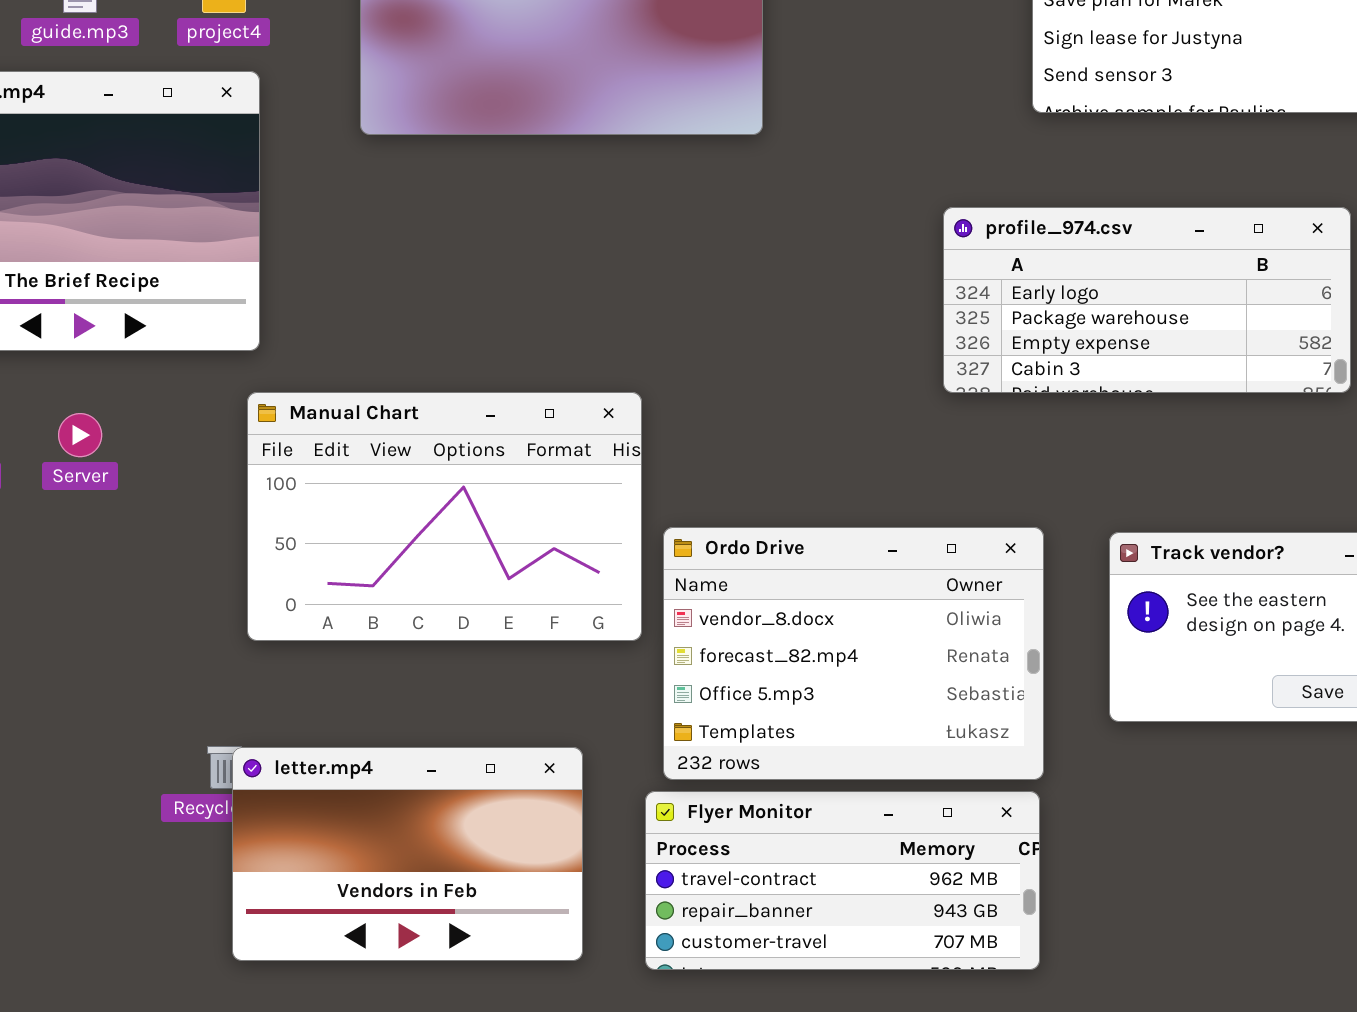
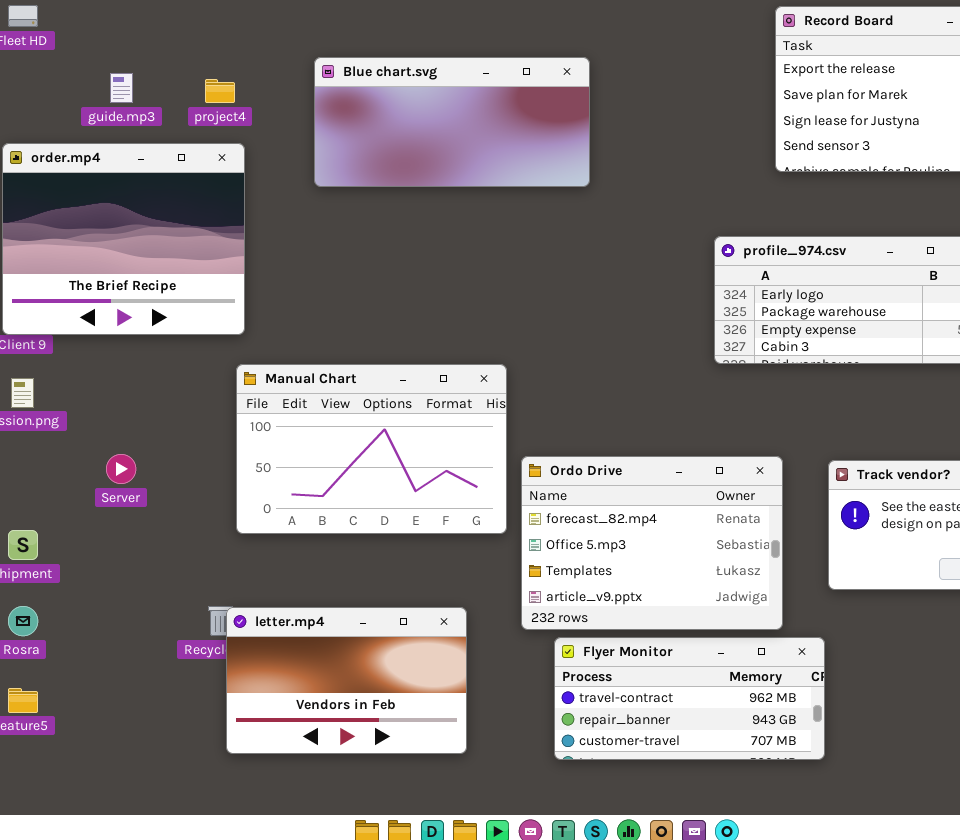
Server: [58,413,102,457] -> [106,454,136,484], moved
Ordo Drive: [663,527,1044,780] -> [521,456,783,630], scrolled down 1 row
Flyer Monitor: [645,791,1040,970] -> [554,637,825,760], moved

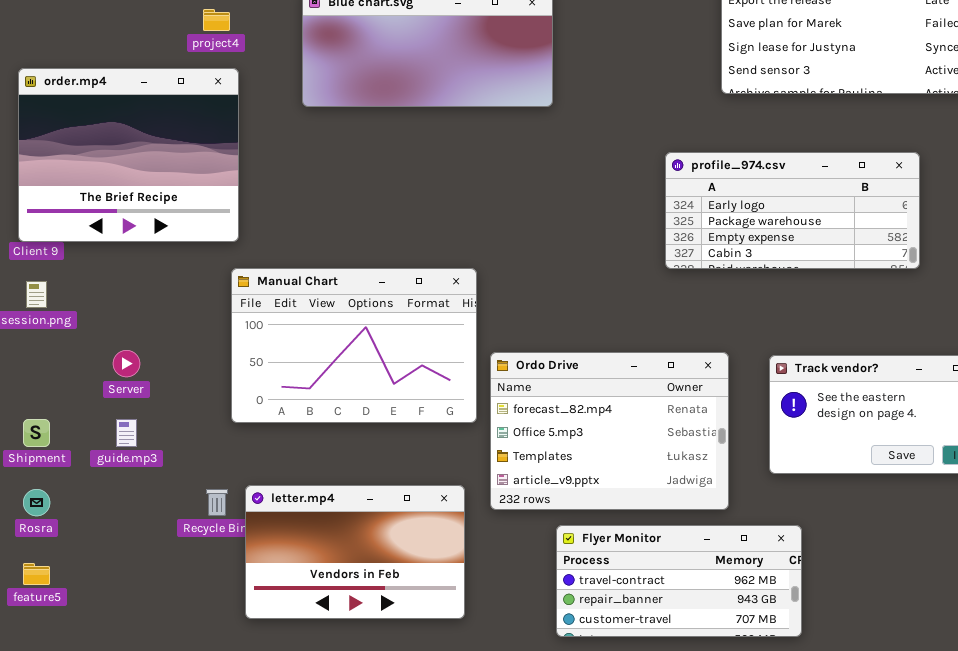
guide.mp3: [110,73,133,103] -> [116,419,137,447], moved
letter.mp4: [226,607,467,754] -> [245,485,465,619], moved
Flyer Monitor: [554,637,825,760] -> [556,525,802,637], moved

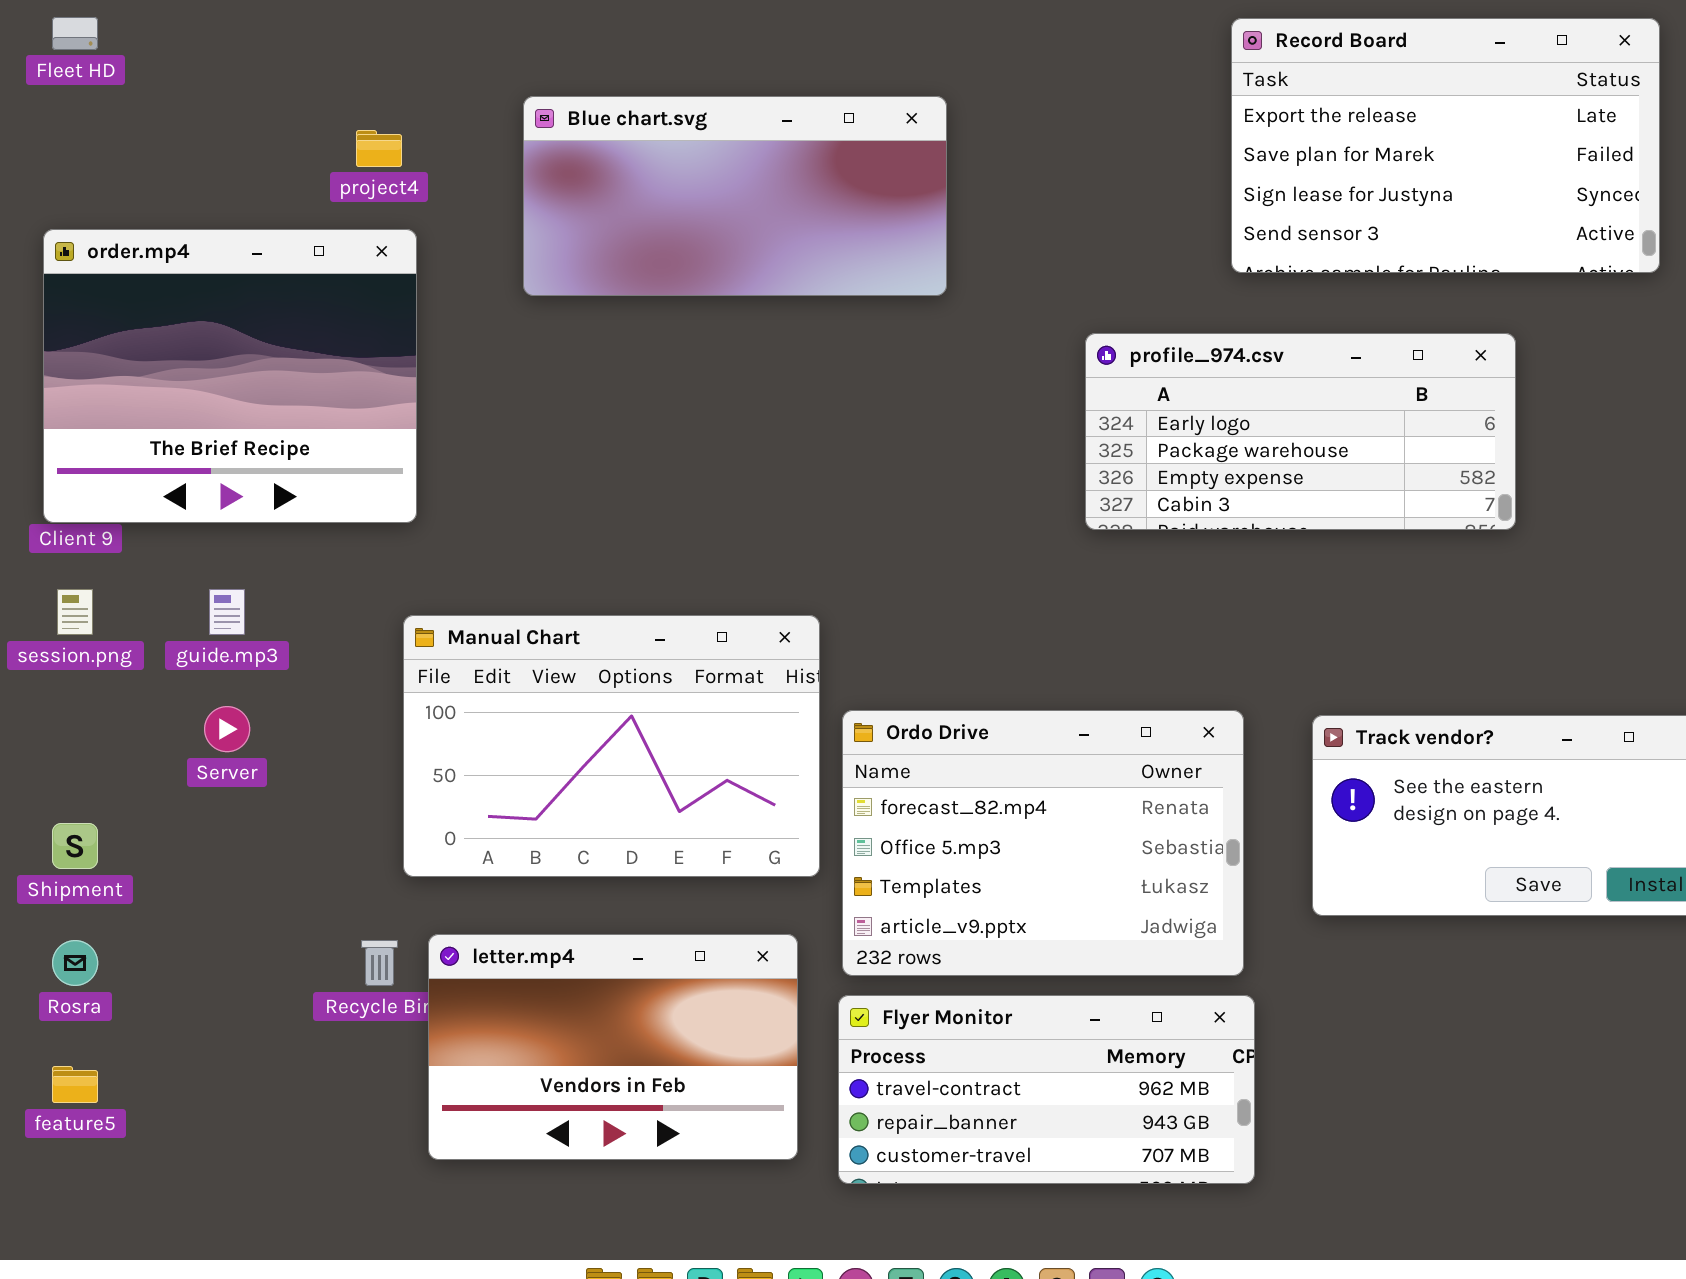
profile_974.csv: [665,152,920,269] -> [1085,333,1516,530], moved
Manual Chart: [231,268,477,423] -> [403,615,820,877], moved
guide.mp3: [116,419,137,447] -> [209,589,245,635], moved
Flyer Monitor: [556,525,802,637] -> [838,995,1255,1184], moved

